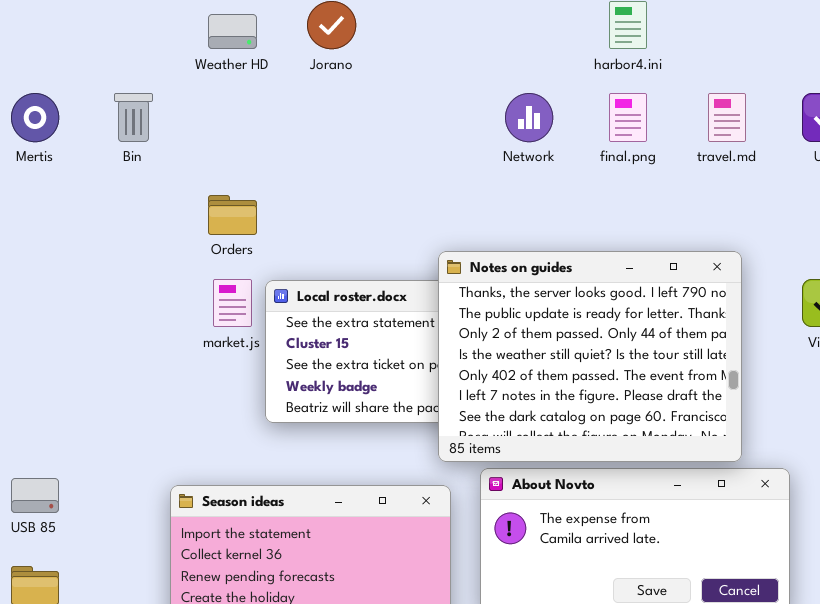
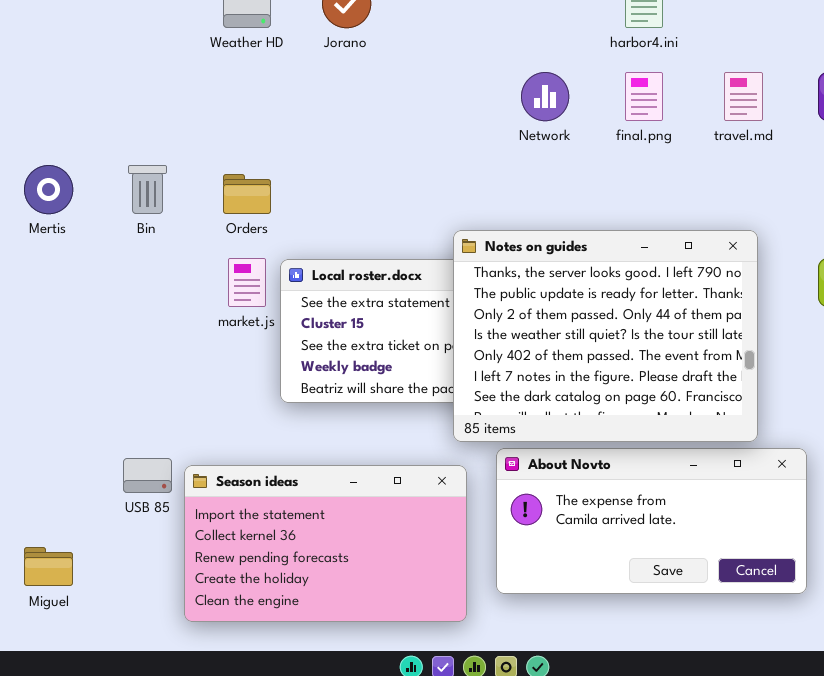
Mertis: [11,93,59,142] -> [24,165,73,214], moved
Bin: [114,93,153,142] -> [128,165,167,214], moved
USB 85: [11,478,59,513] -> [123,458,172,493], moved

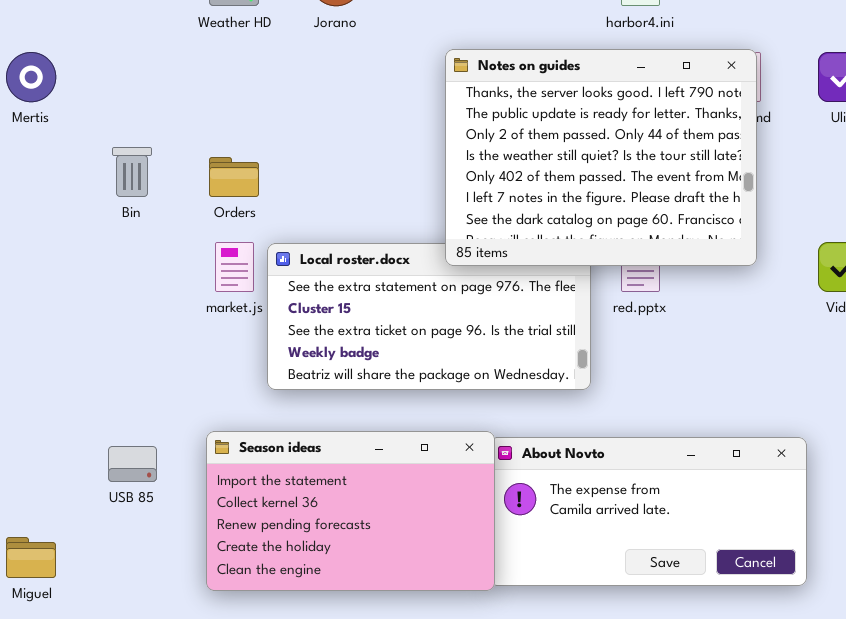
Mertis: [24,165,73,214] -> [6,52,56,102], moved
Notes on guides: [453,230,758,442] -> [445,49,757,266], moved
Season ideas: [184,465,467,622] -> [206,431,495,591], moved

